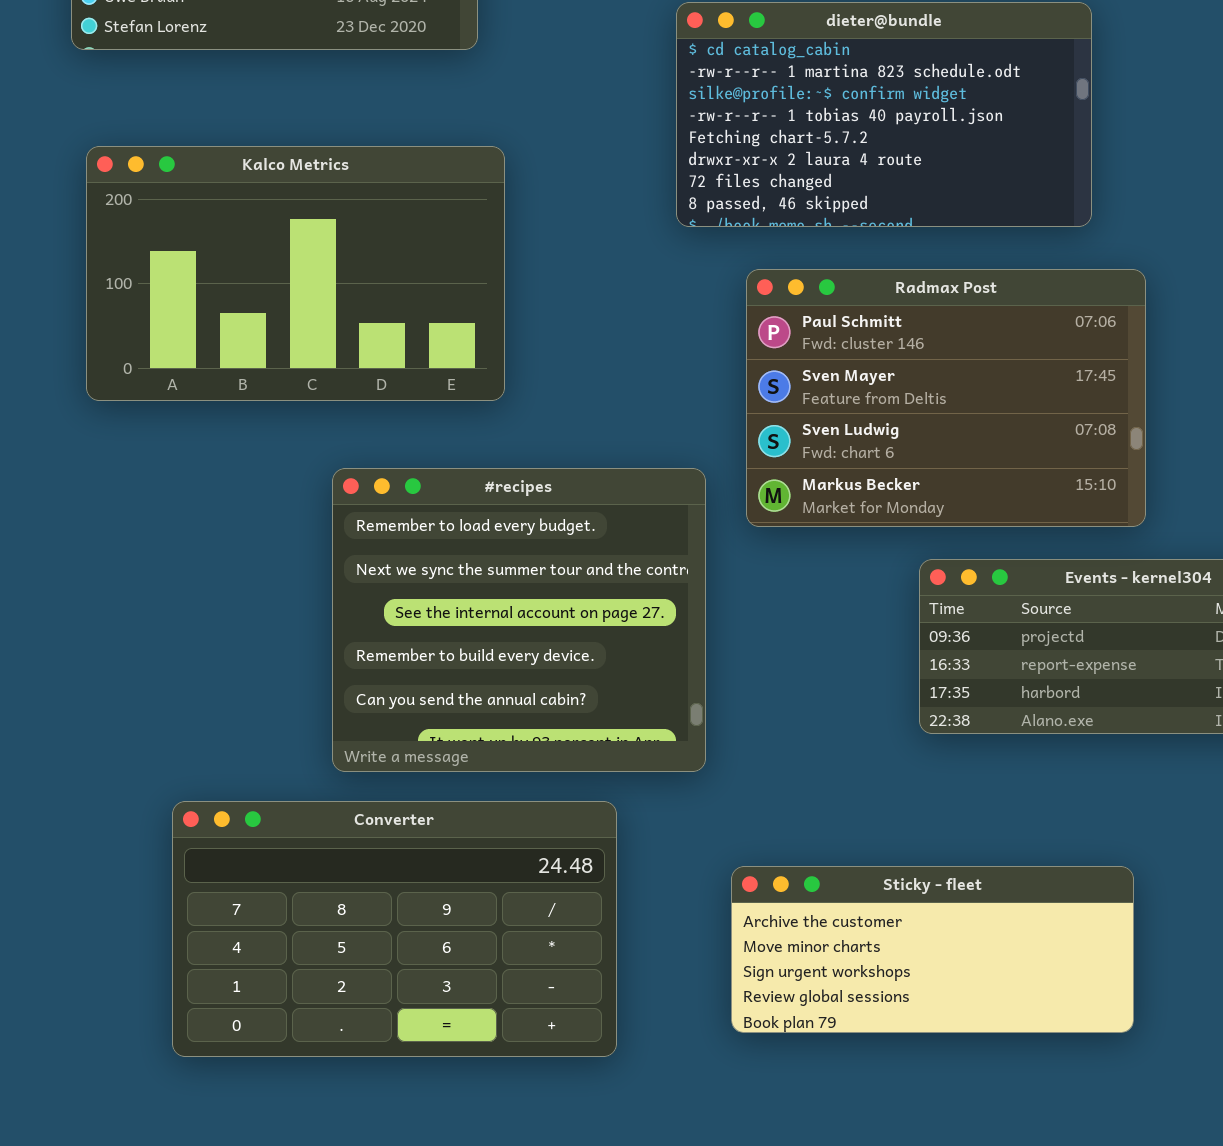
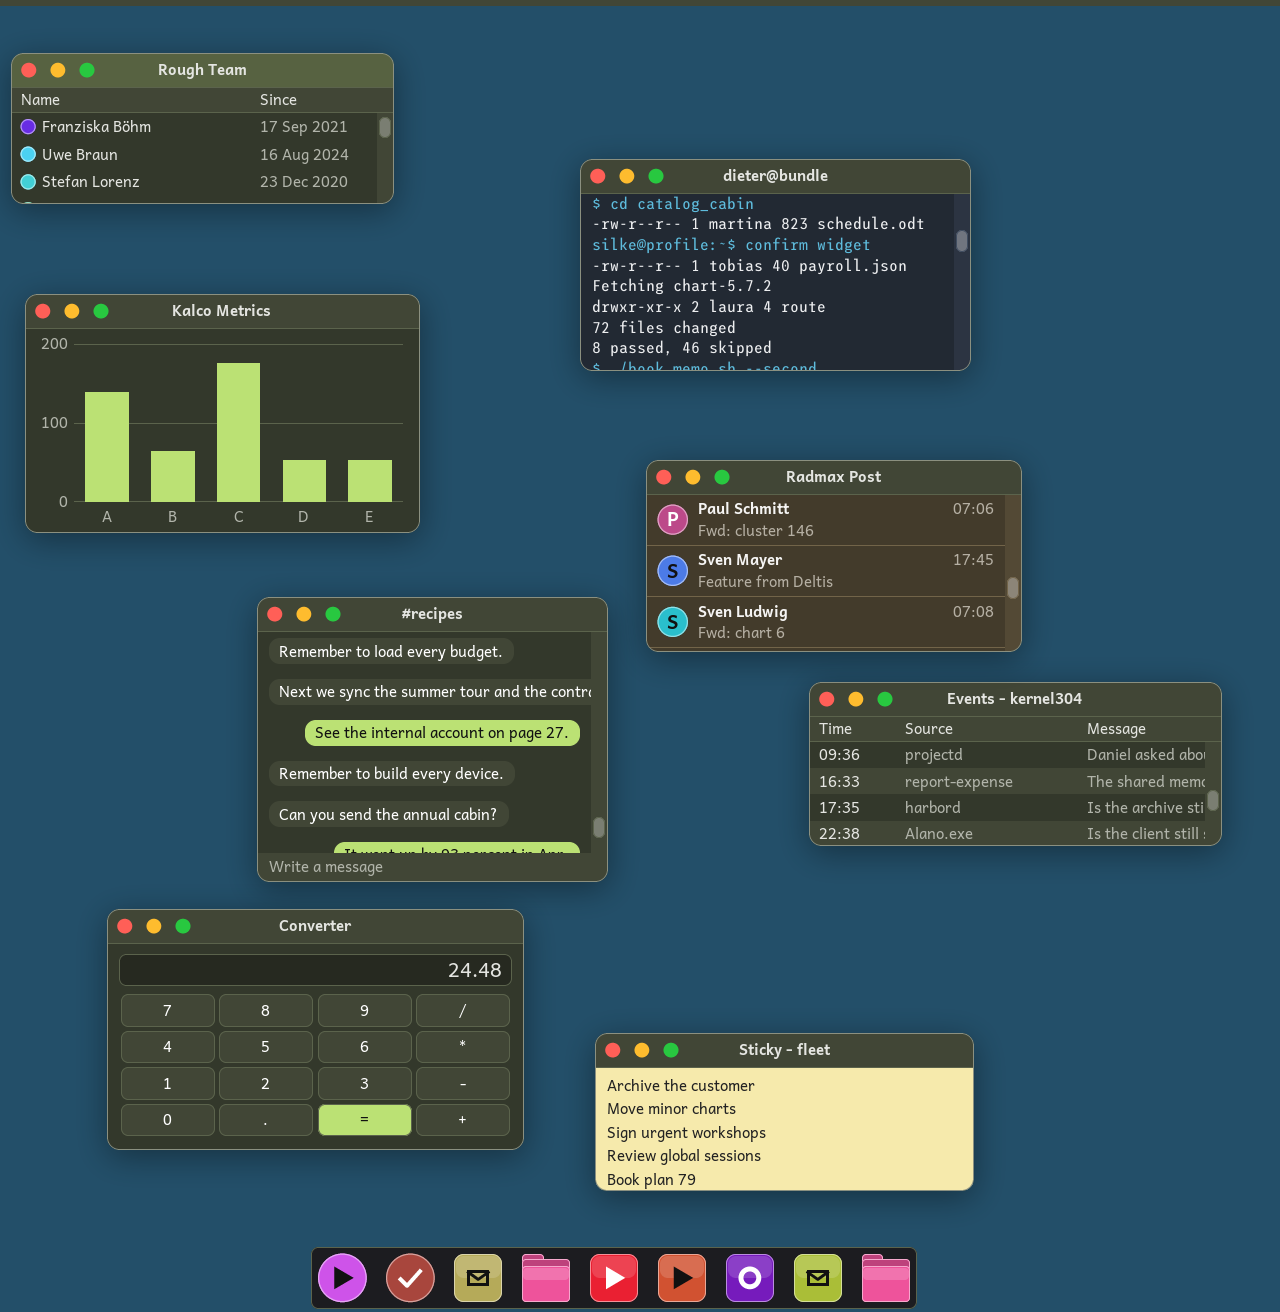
Radmax Post: [746,269,1146,527] -> [646,460,1022,652], resized
Sticky - fleet: [731,866,1134,1033] -> [595,1033,974,1191], moved

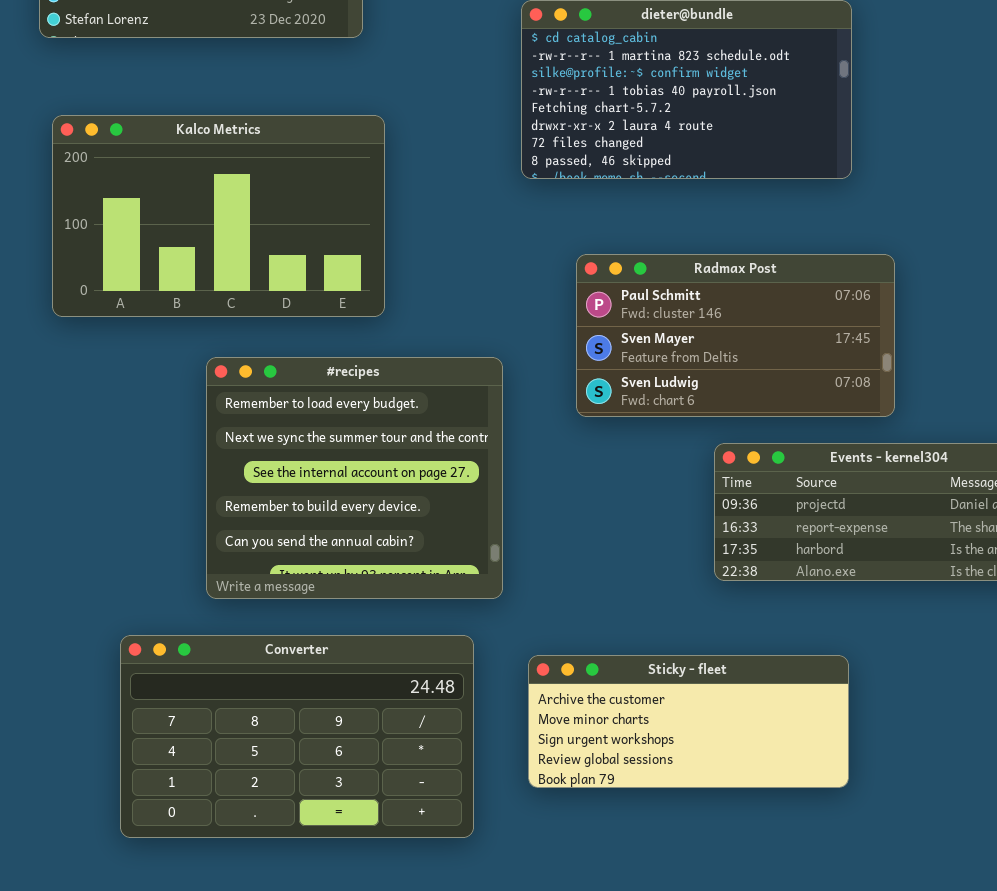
#recipes: [257,597,608,882] -> [206,357,503,599], moved
Sticky - fleet: [595,1033,974,1191] -> [528,655,849,788], moved

